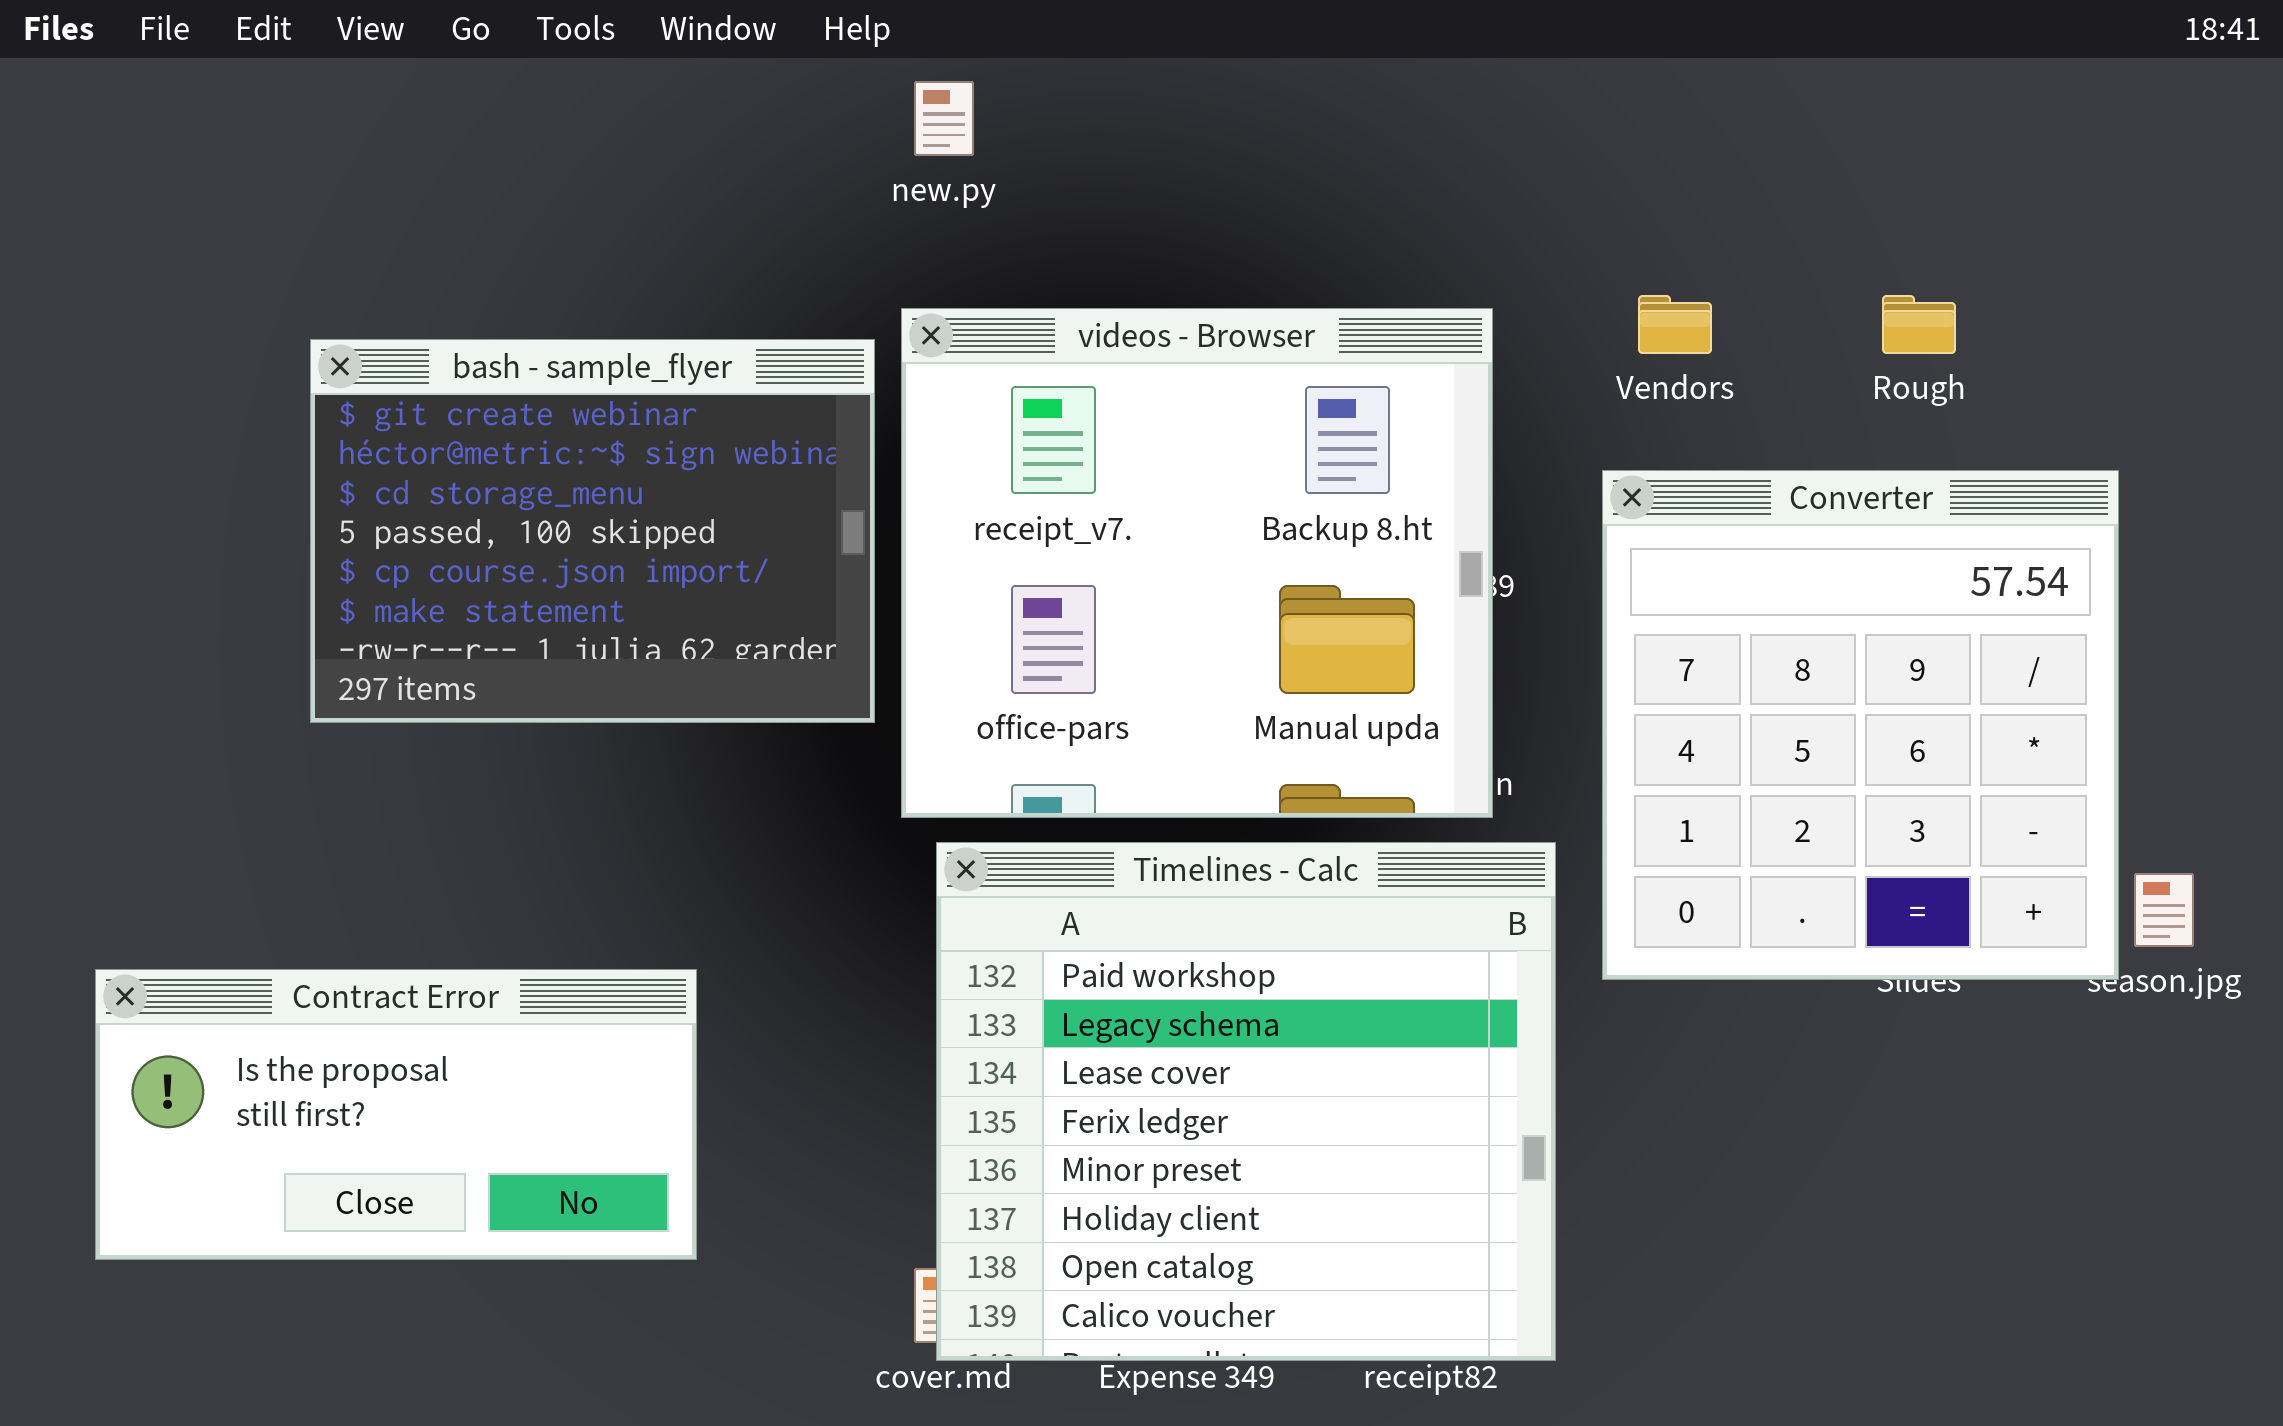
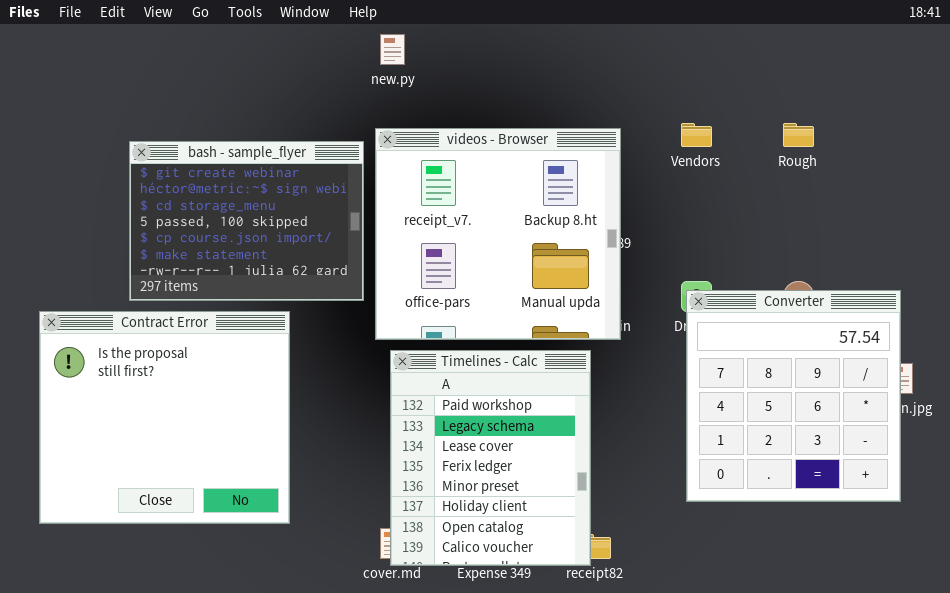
Converter: [1602,470,2119,980] -> [686,290,901,502], moved
Timelines - Calc: [936,842,1556,1361] -> [390,350,591,566], resized
Contract Error: [95,969,697,1260] -> [39,311,290,524], resized

